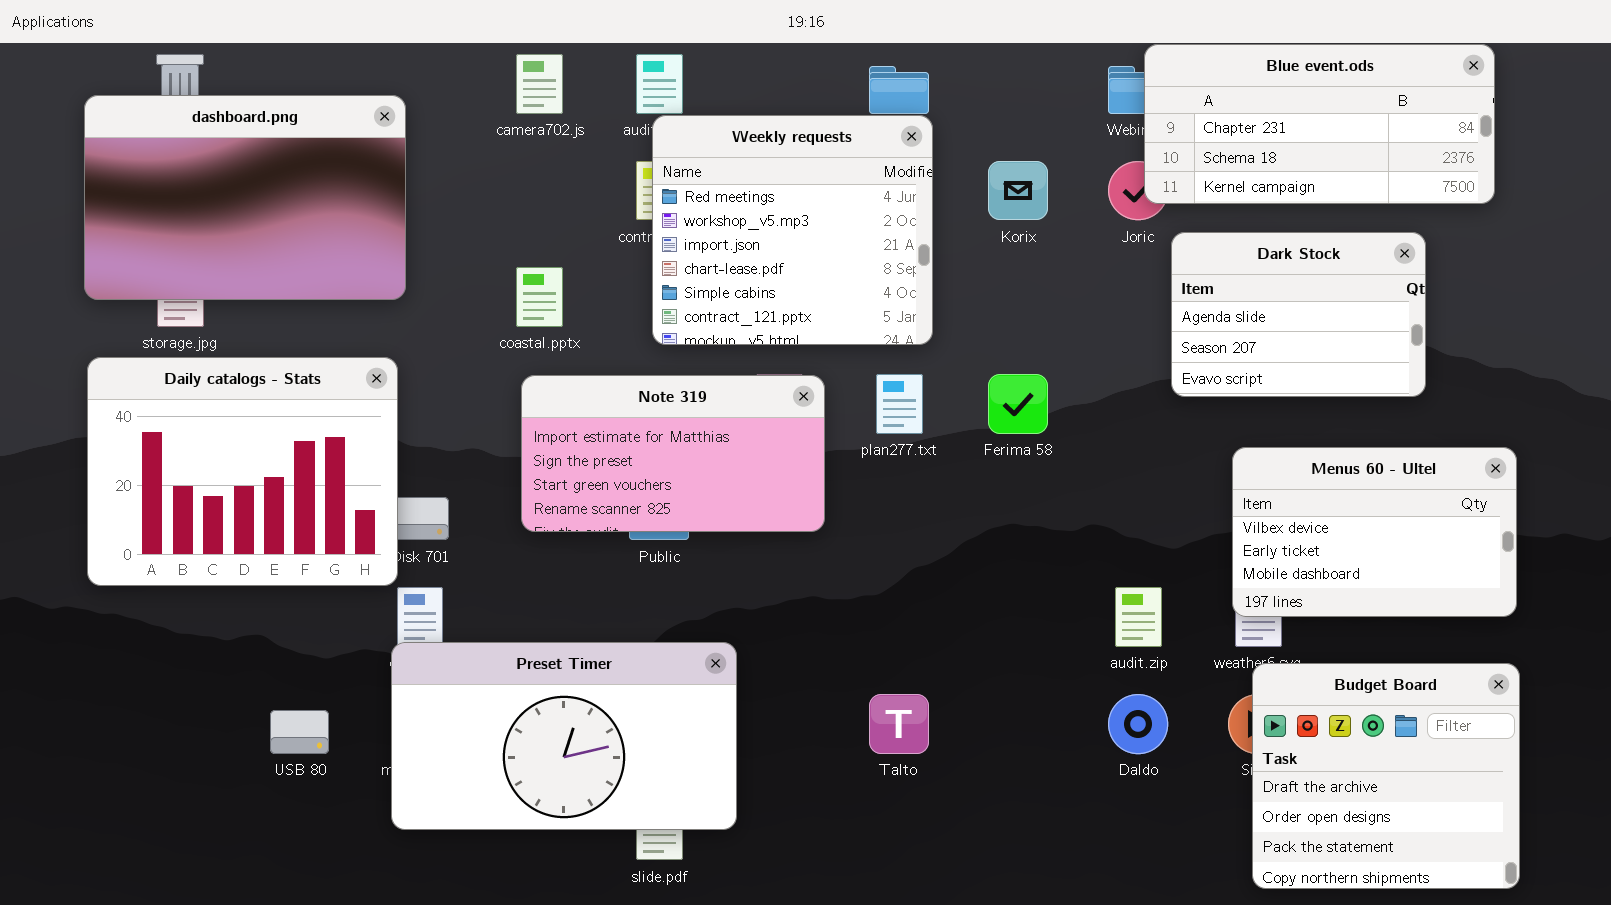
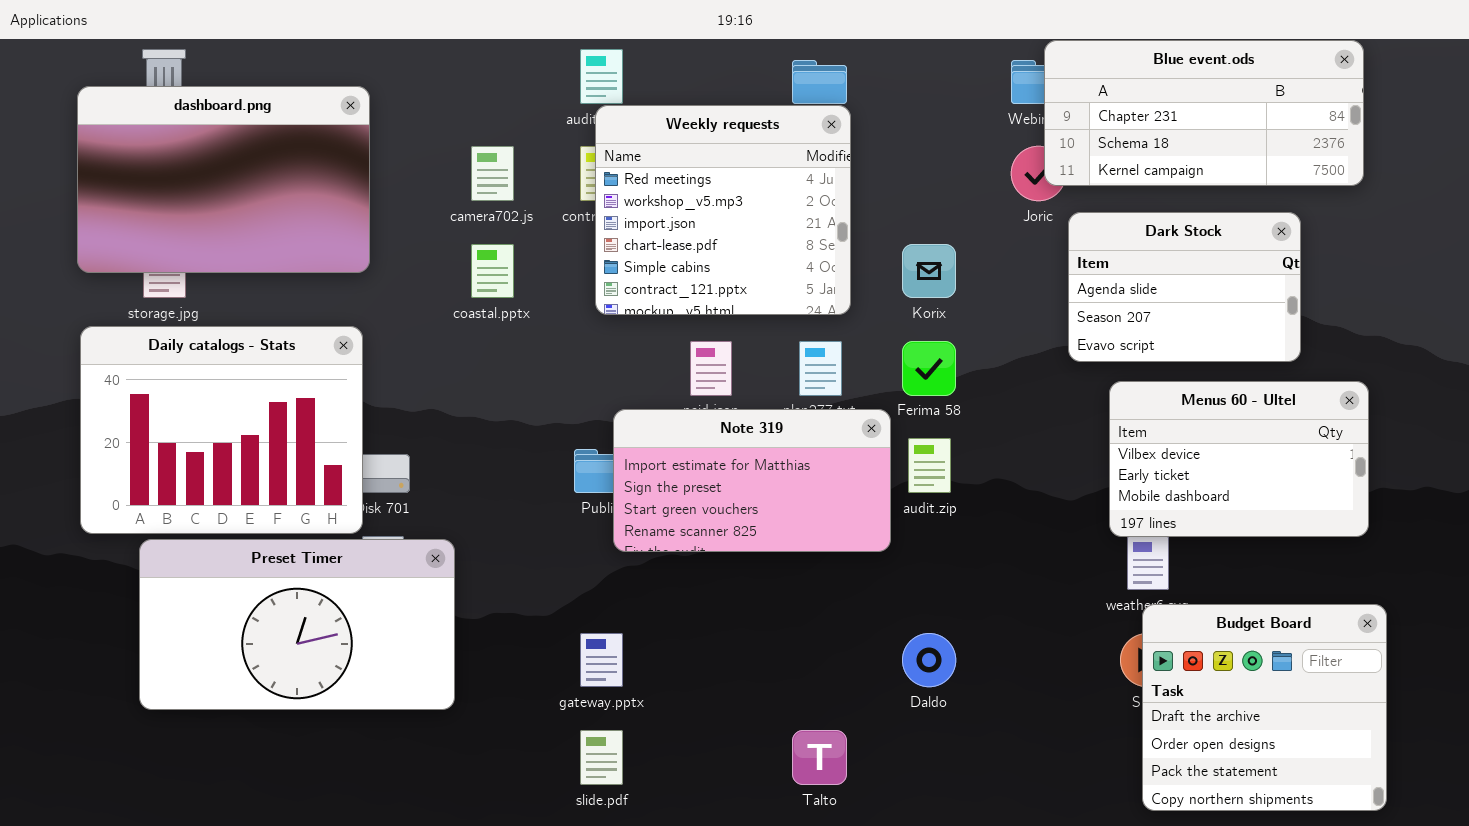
camera702.js: [516,54,563,114] -> [471,146,514,201], moved
Korix: [988,161,1048,220] -> [902,244,956,298], moved
Note 319: [521,375,825,532] -> [613,409,891,552], moved
Menus 60 - Ultel: [1232,447,1517,617] -> [1109,381,1369,537], moved
audit.zip: [1115,587,1162,647] -> [908,438,951,493], moved
Preset Timer: [391,642,737,830] -> [139,539,455,710], moved
Talto: [869,694,929,754] -> [792,730,847,785], moved
Daldo: [1108,694,1168,754] -> [902,633,956,687], moved

